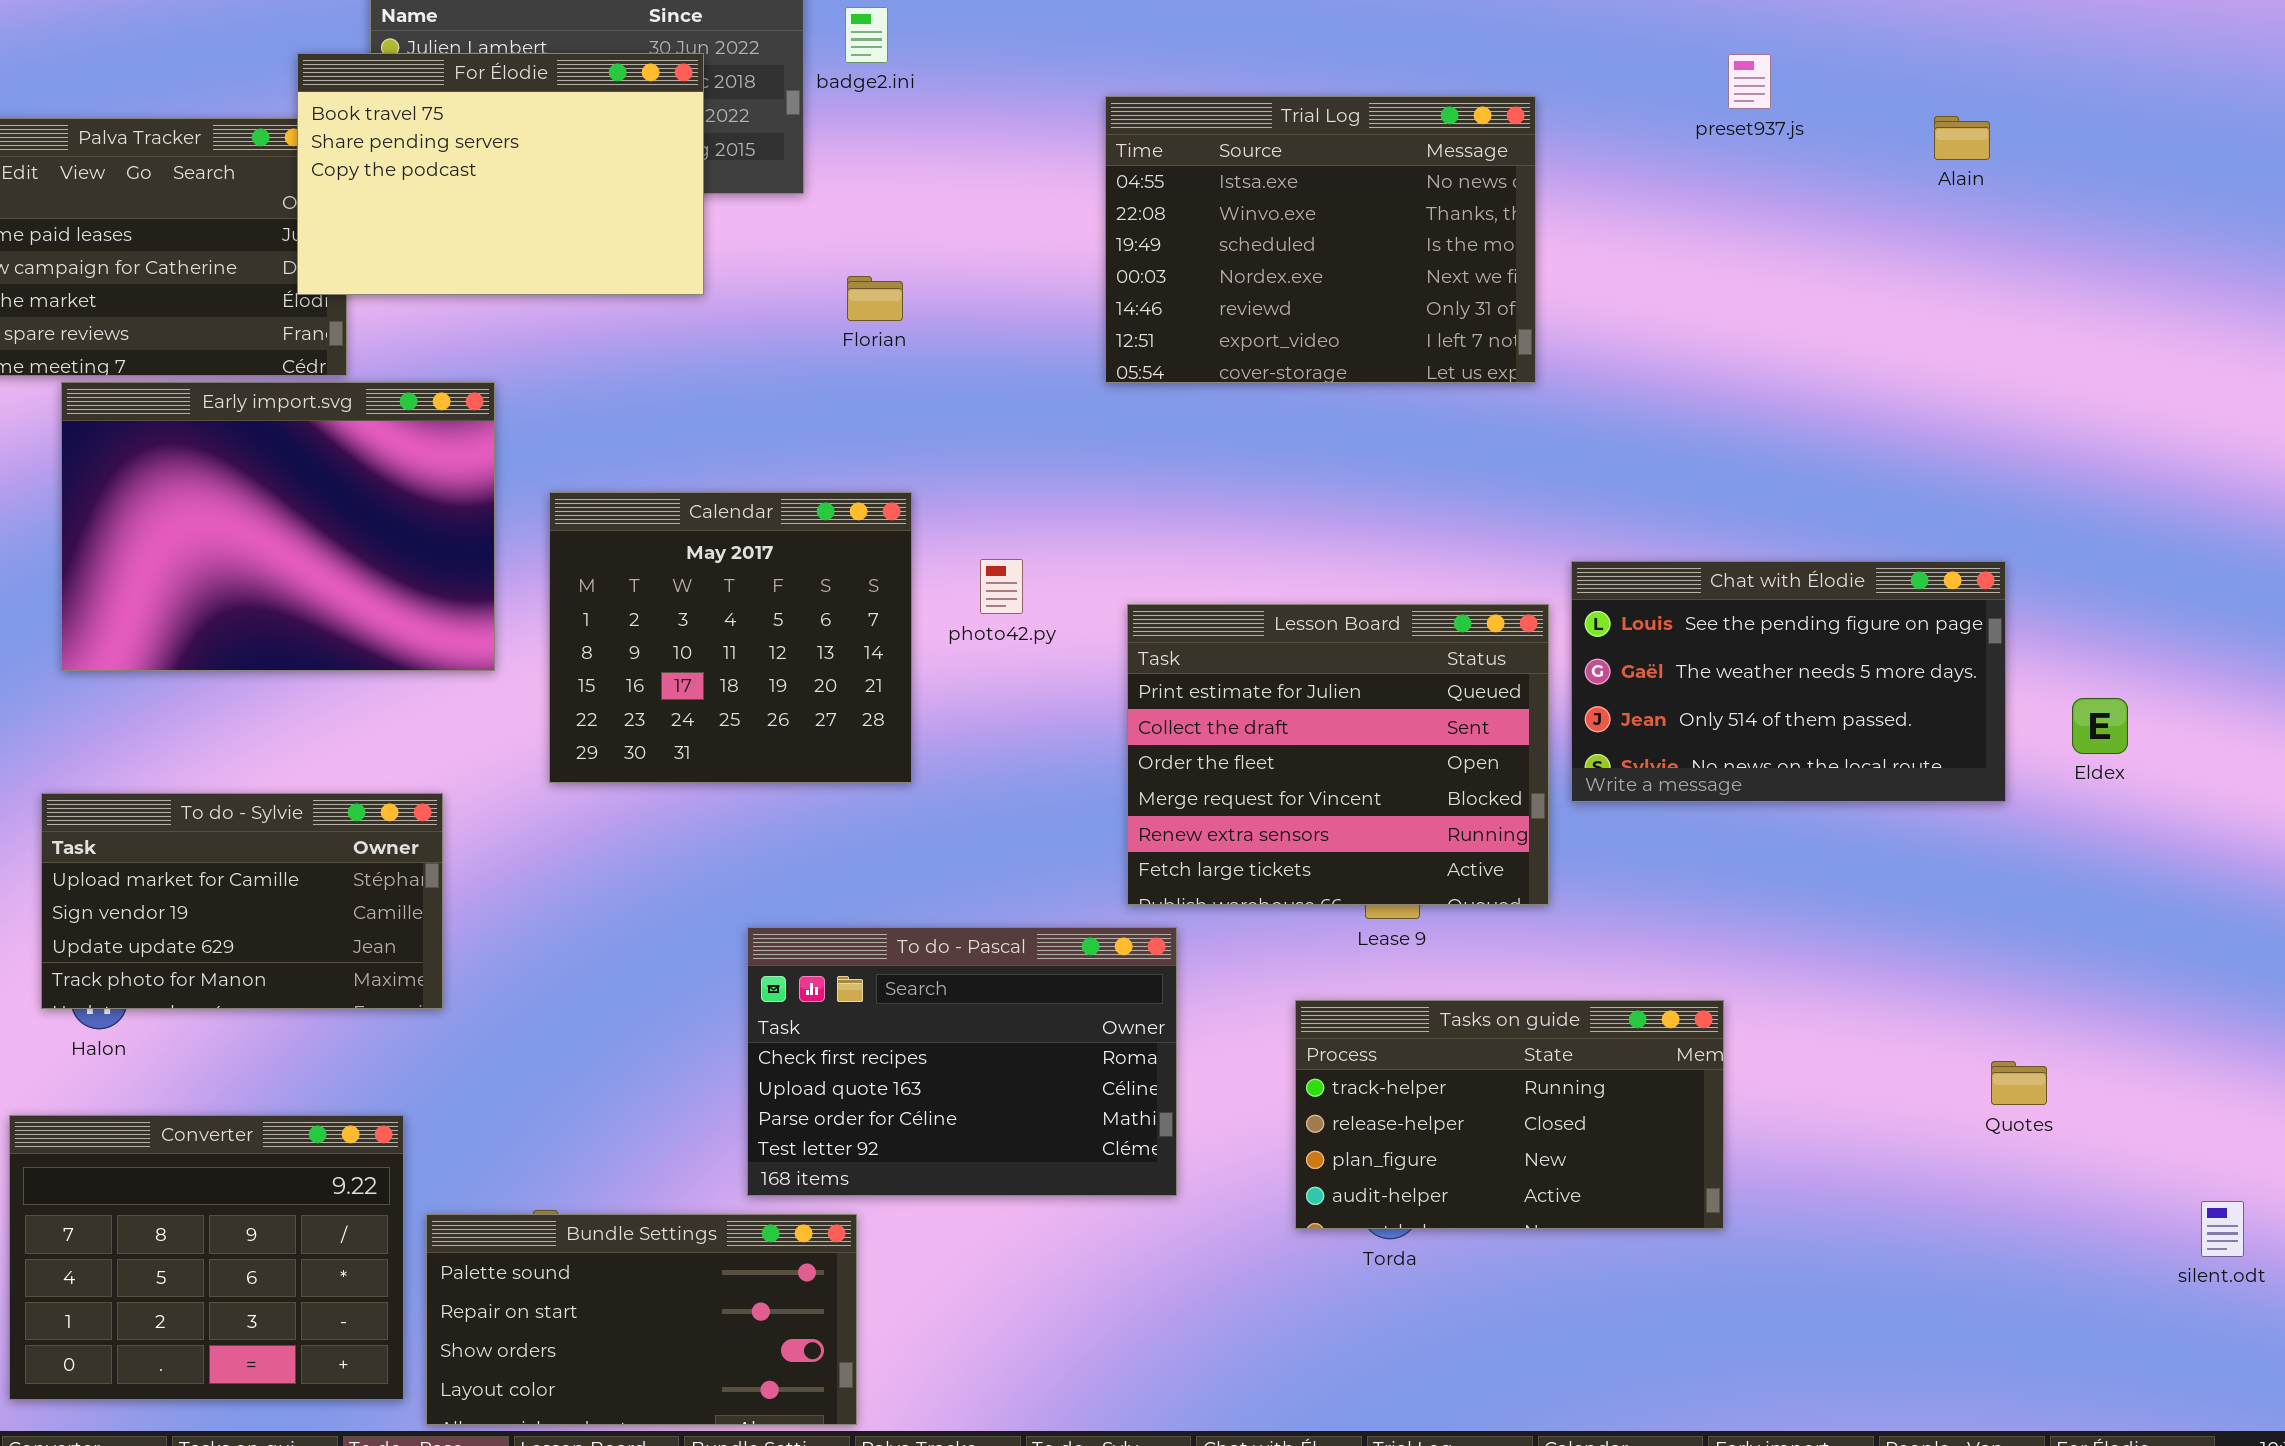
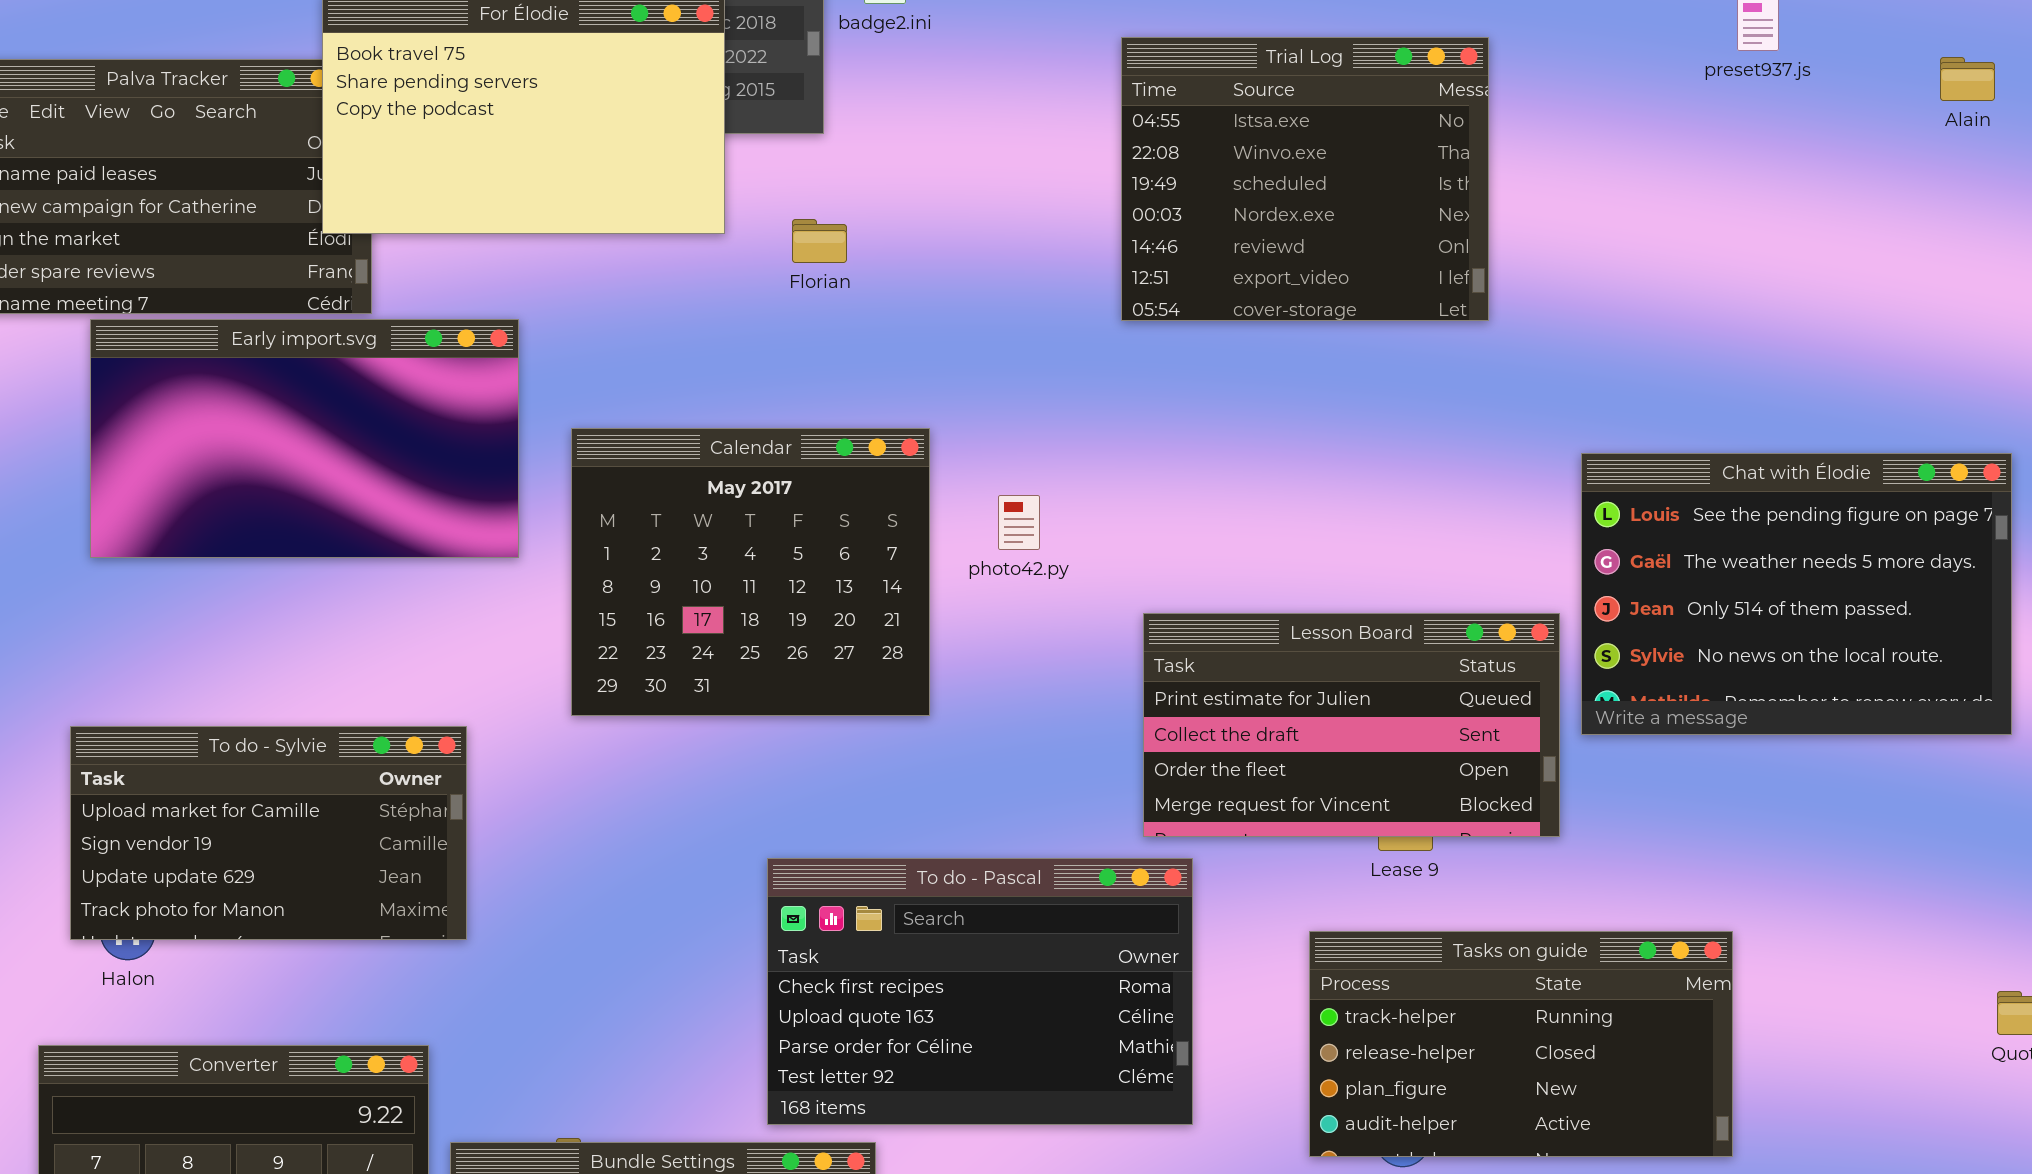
Trial Log: [1105,96,1536,383] -> [1121,37,1489,321], resized
Florian: [847,276,903,321] -> [792,219,847,263], moved
Early import.svg: [61,382,495,671] -> [90,319,519,558], resized
Chat with Élodie: [1571,561,2006,802] -> [1581,453,2012,735], resized
Lesson Board: [1127,604,1549,905] -> [1143,613,1560,837], resized

